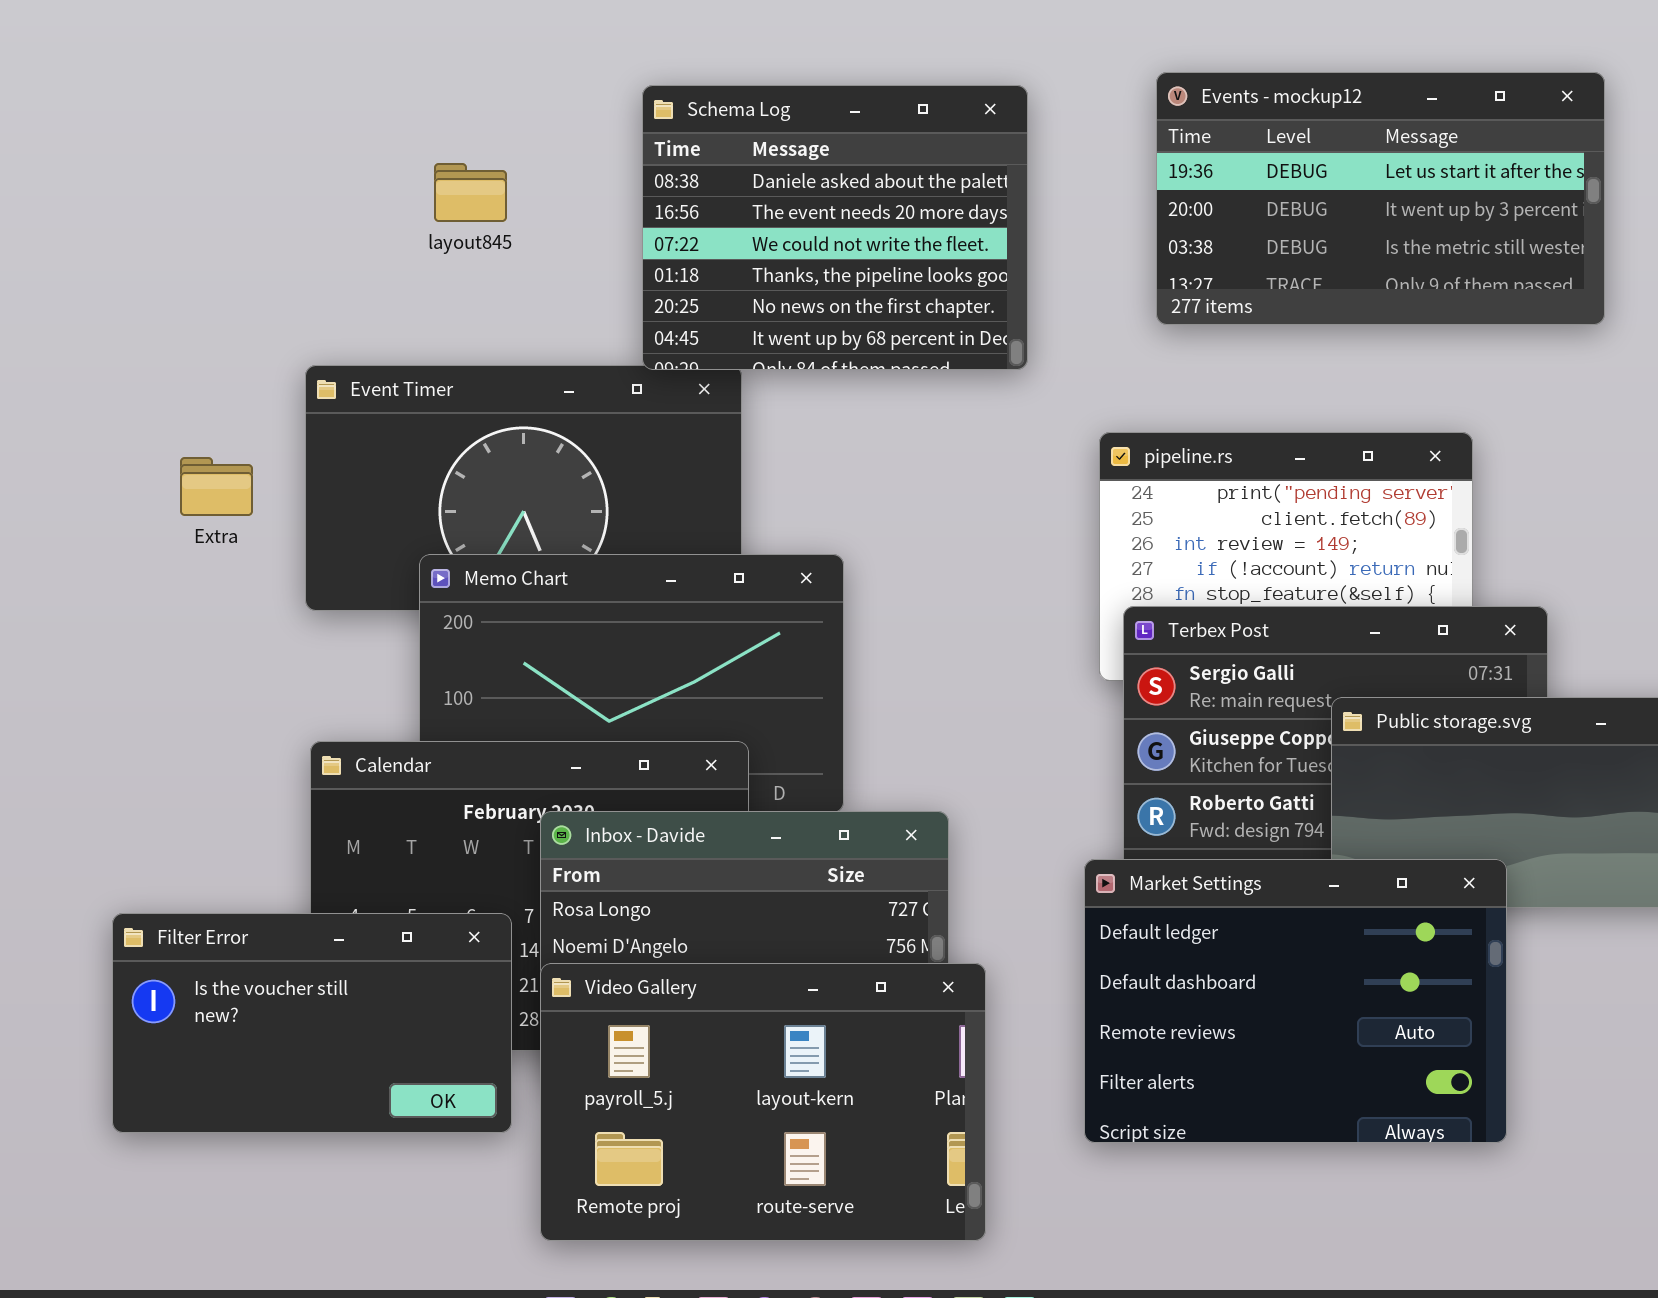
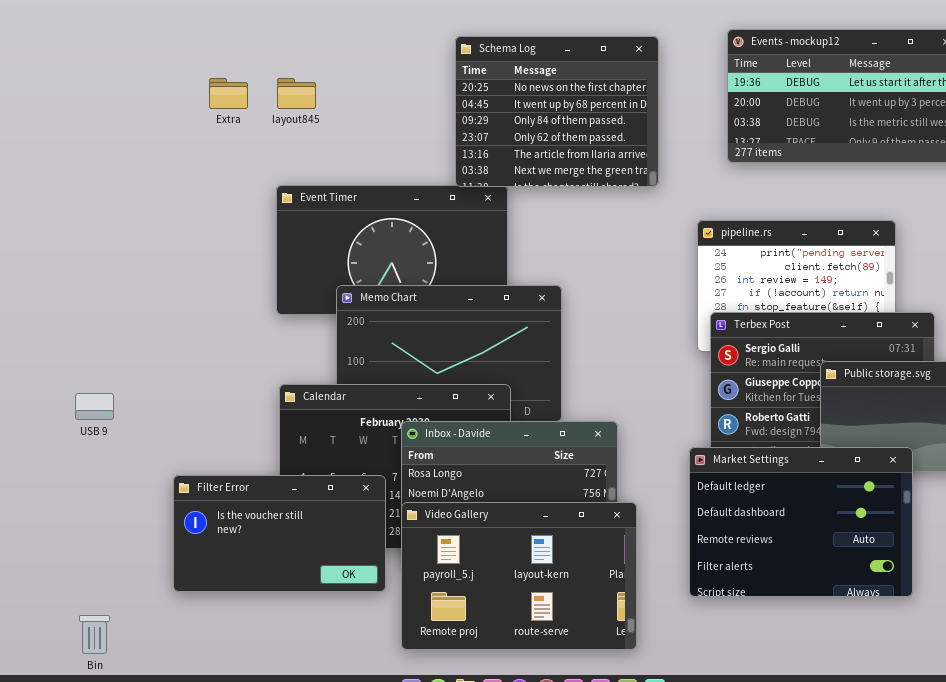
Schema Log: [642,85,1028,370] -> [455,36,659,187], scrolled down 4 rows
layout845: [434,163,507,222] -> [277,78,316,109], moved
Extra: [180,457,253,516] -> [209,78,248,109], moved

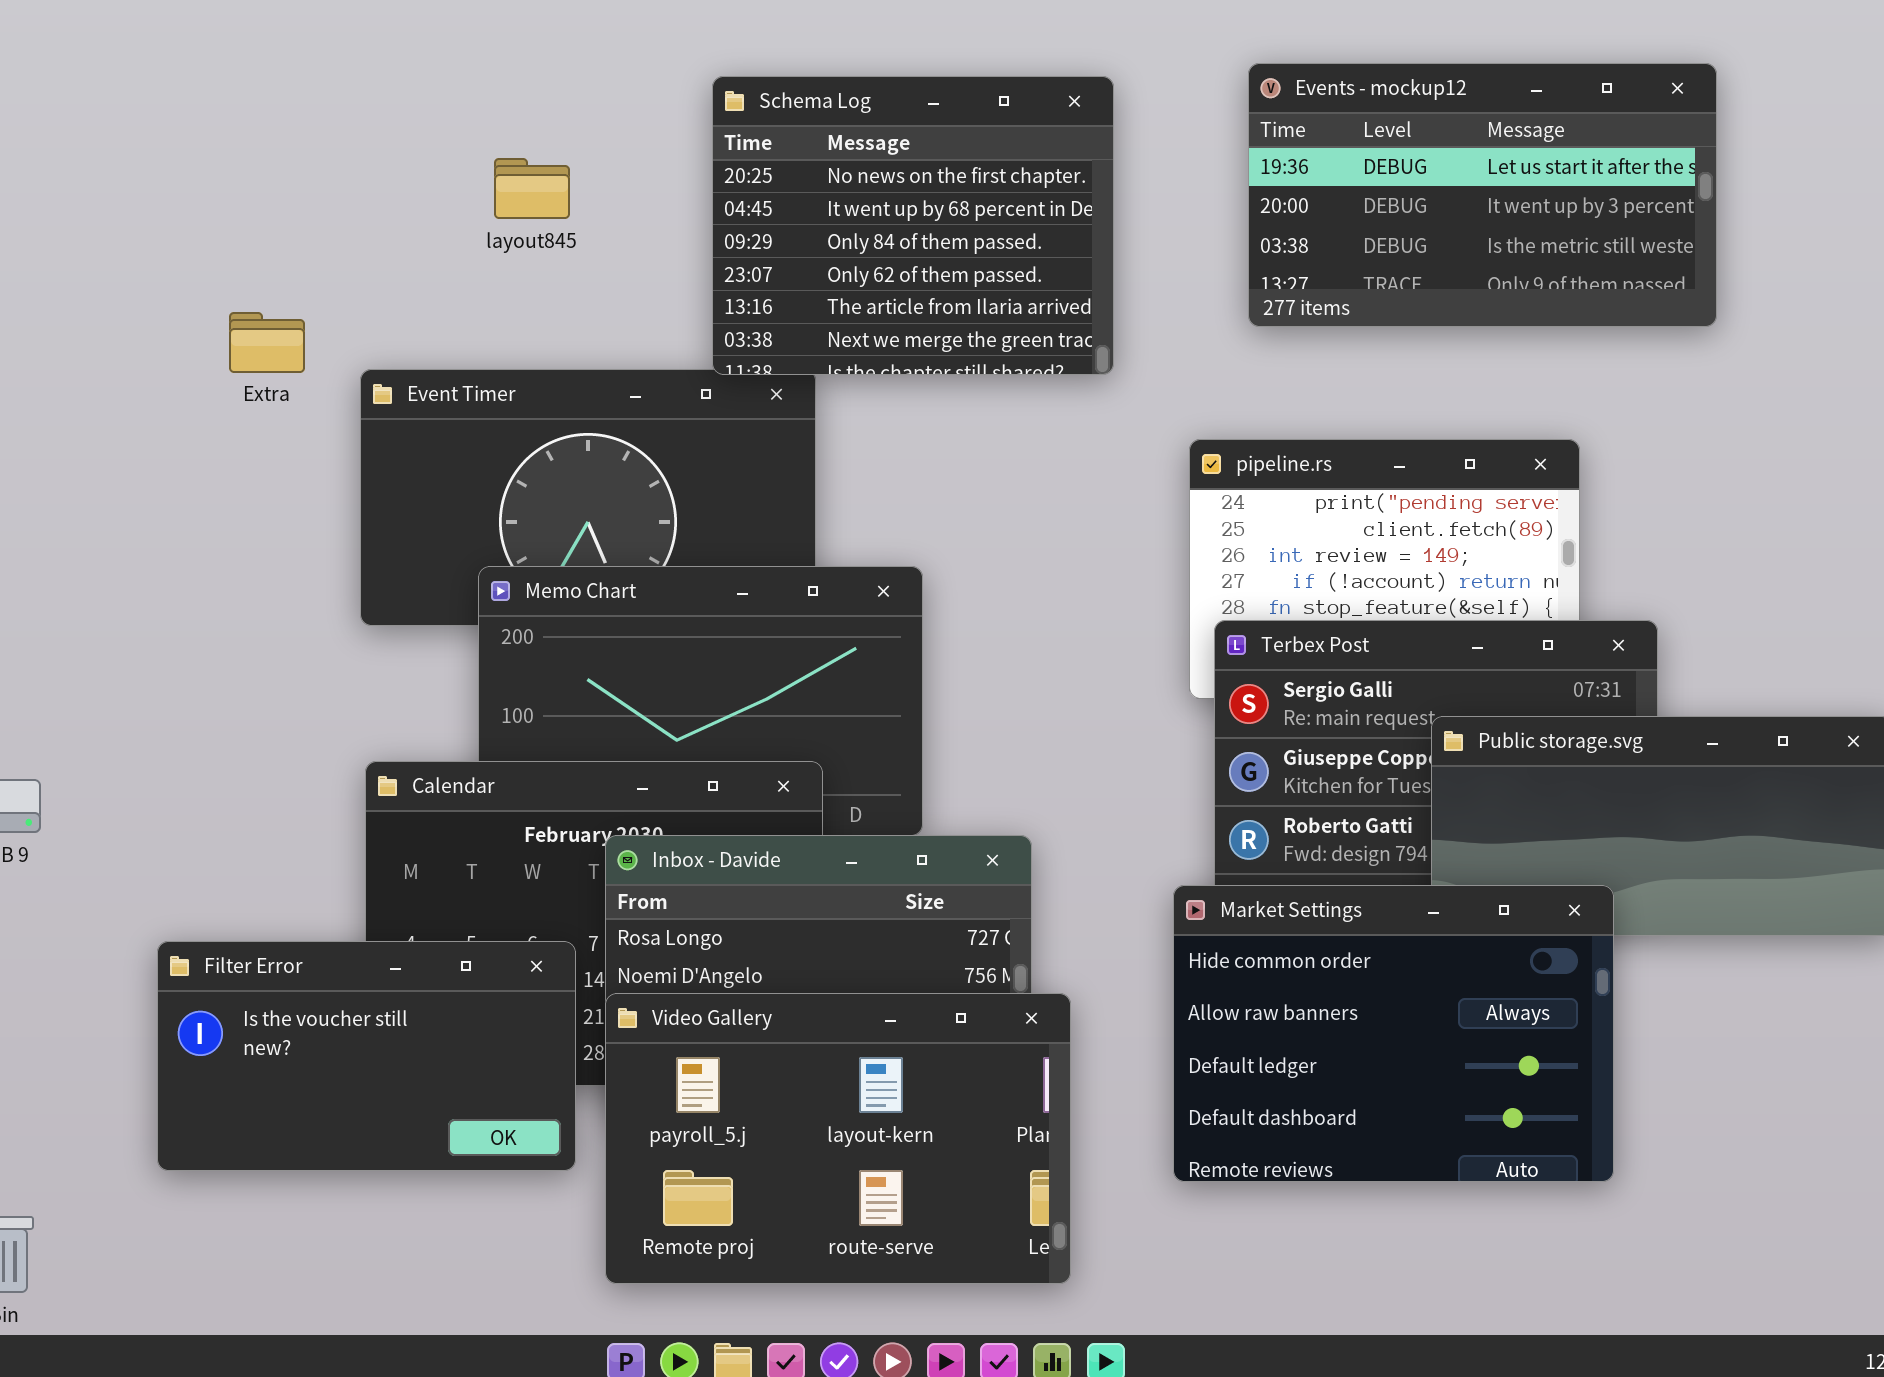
Extra: [209,78,248,109] -> [229,312,305,373], moved
layout845: [277,78,316,109] -> [494,158,570,219], moved
Market Settings: [689,447,913,597] -> [1173,885,1614,1182], scrolled up 2 rows

